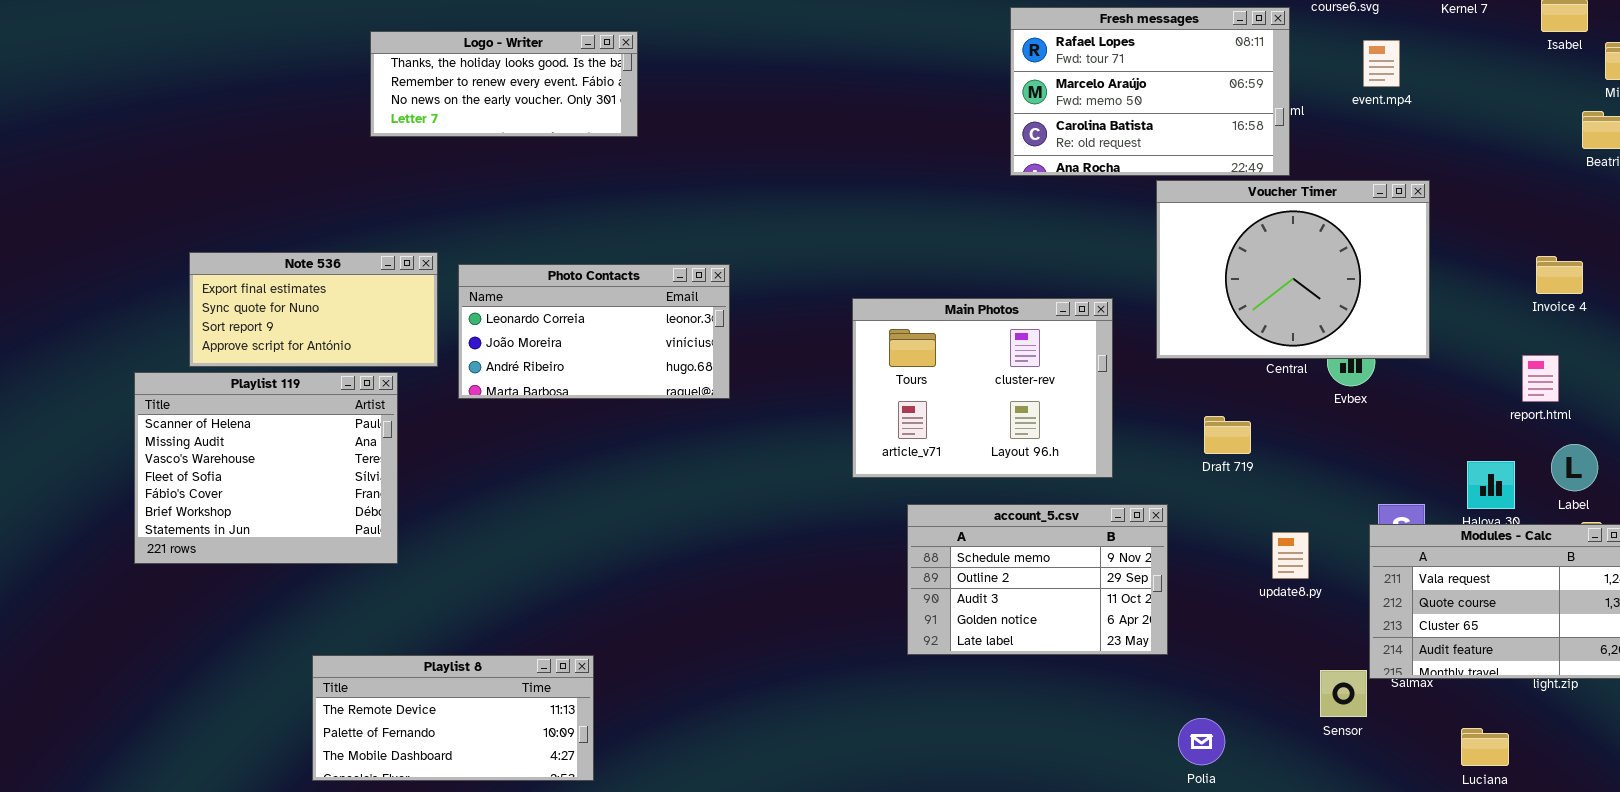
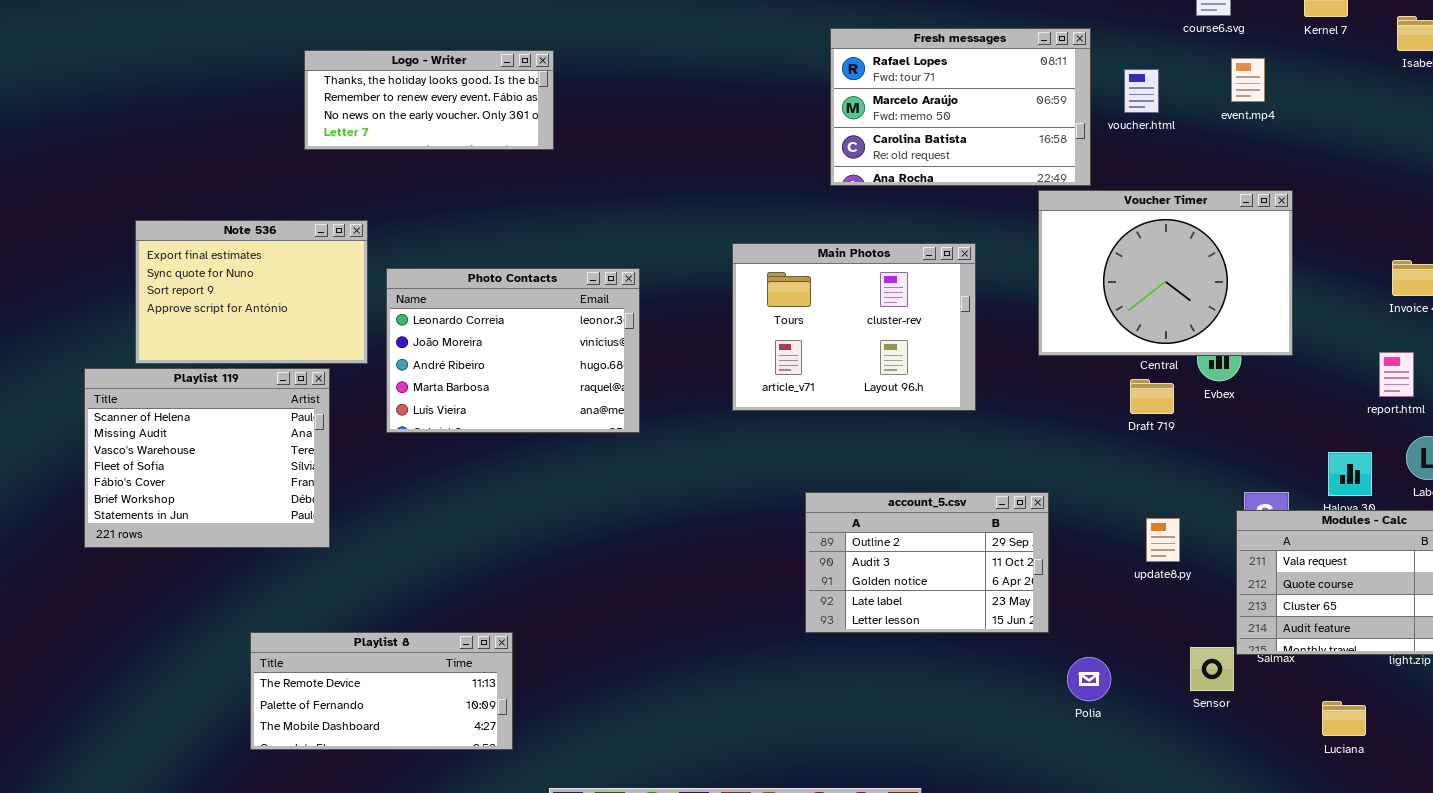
Fresh messages: [1010,7,1290,176] -> [830,28,1091,186], moved
Note 536: [189,252,438,367] -> [135,220,368,364], resized
Photo Contacts: [458,264,730,399] -> [386,268,640,433], resized
Main Photos: [852,298,1113,478] -> [732,243,976,411], moved
Draft 719: [1204,416,1251,454] -> [1130,379,1174,414], moved
account_5.csv: [907,504,1168,655] -> [805,492,1049,633], scrolled down 1 row
Polia: [1178,718,1225,765] -> [1067,657,1111,701], moved

